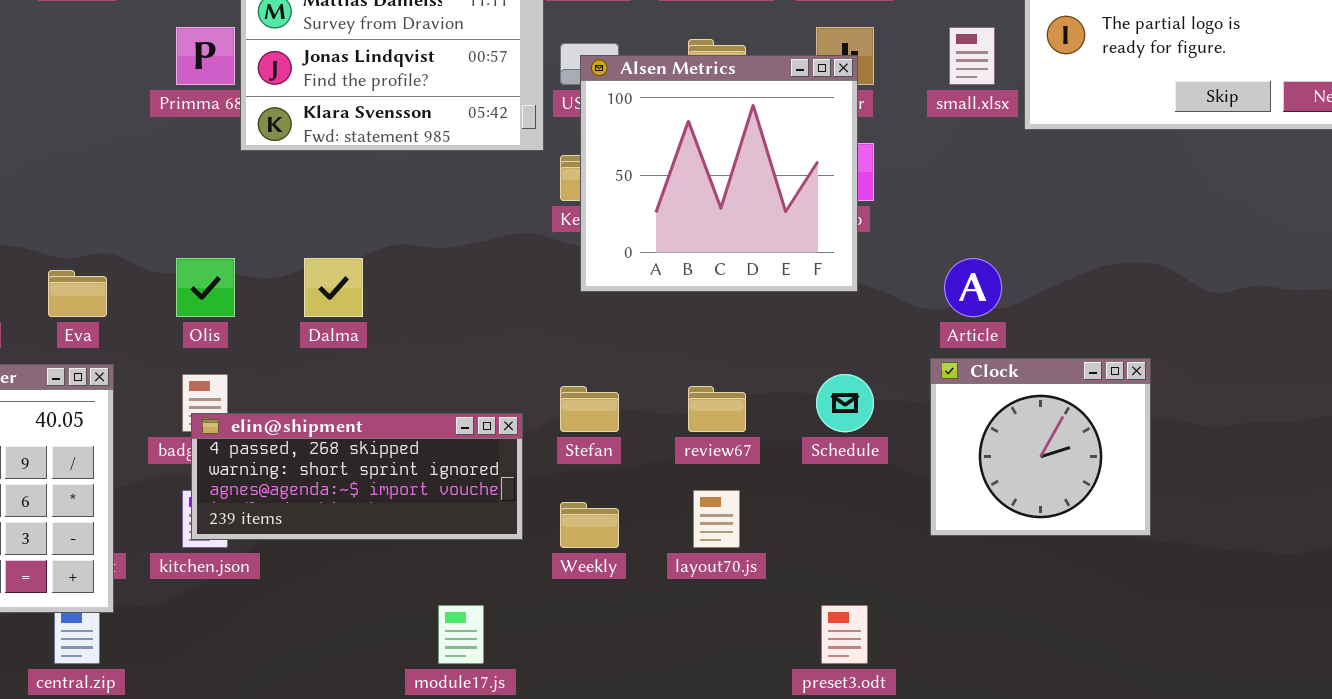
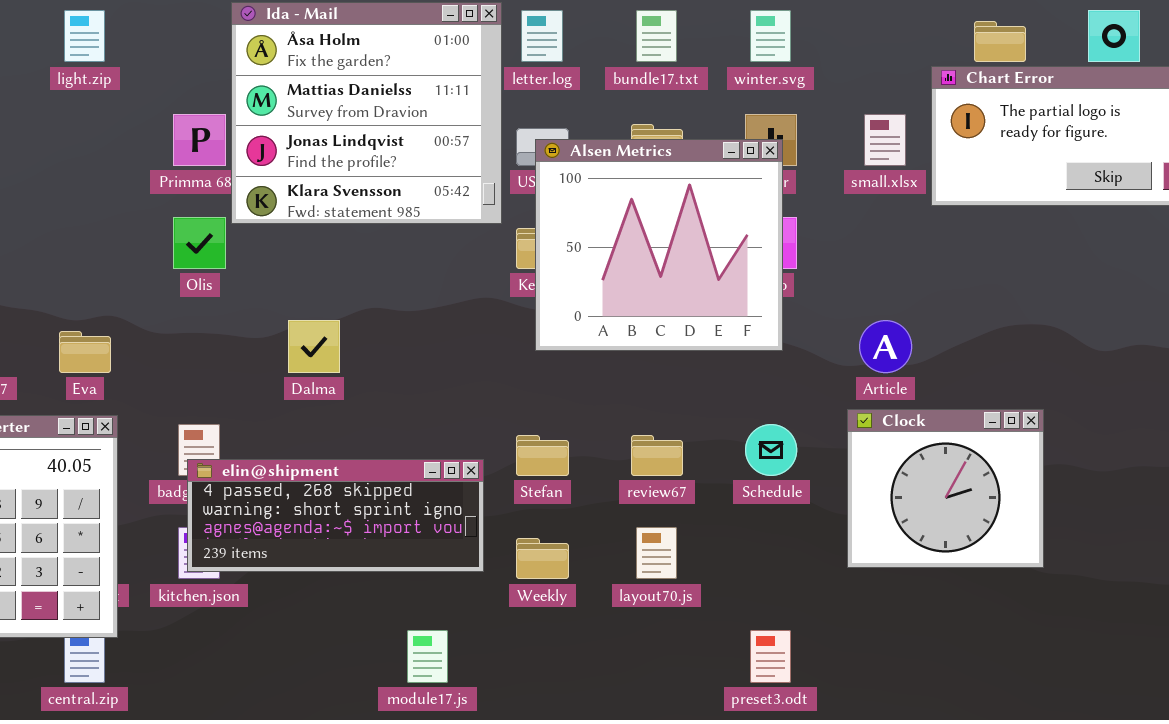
Olis: [176,258,235,317] -> [173,217,226,269], moved

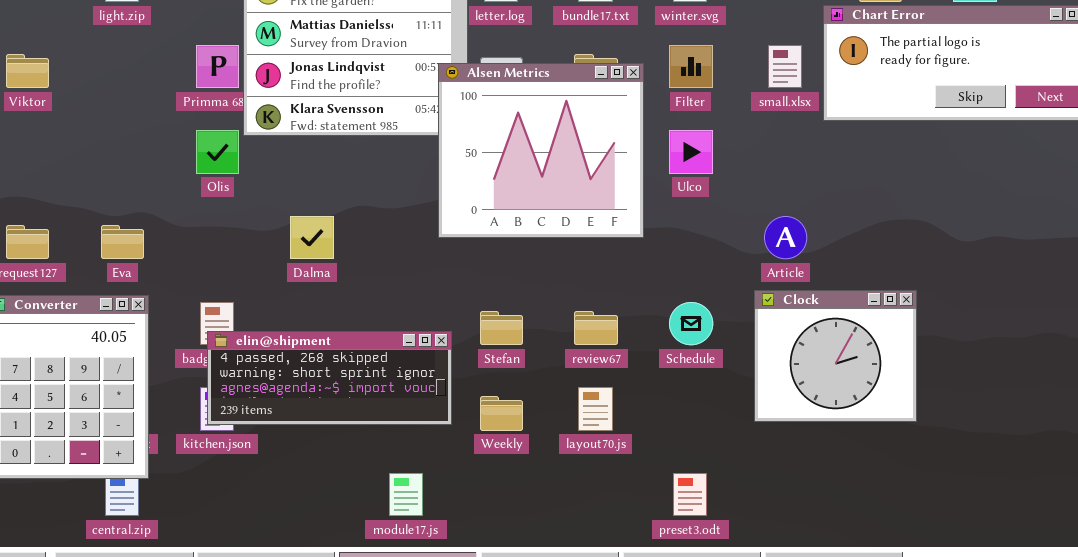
Alsen Metrics: [535,139,783,351] -> [438,63,644,238], moved

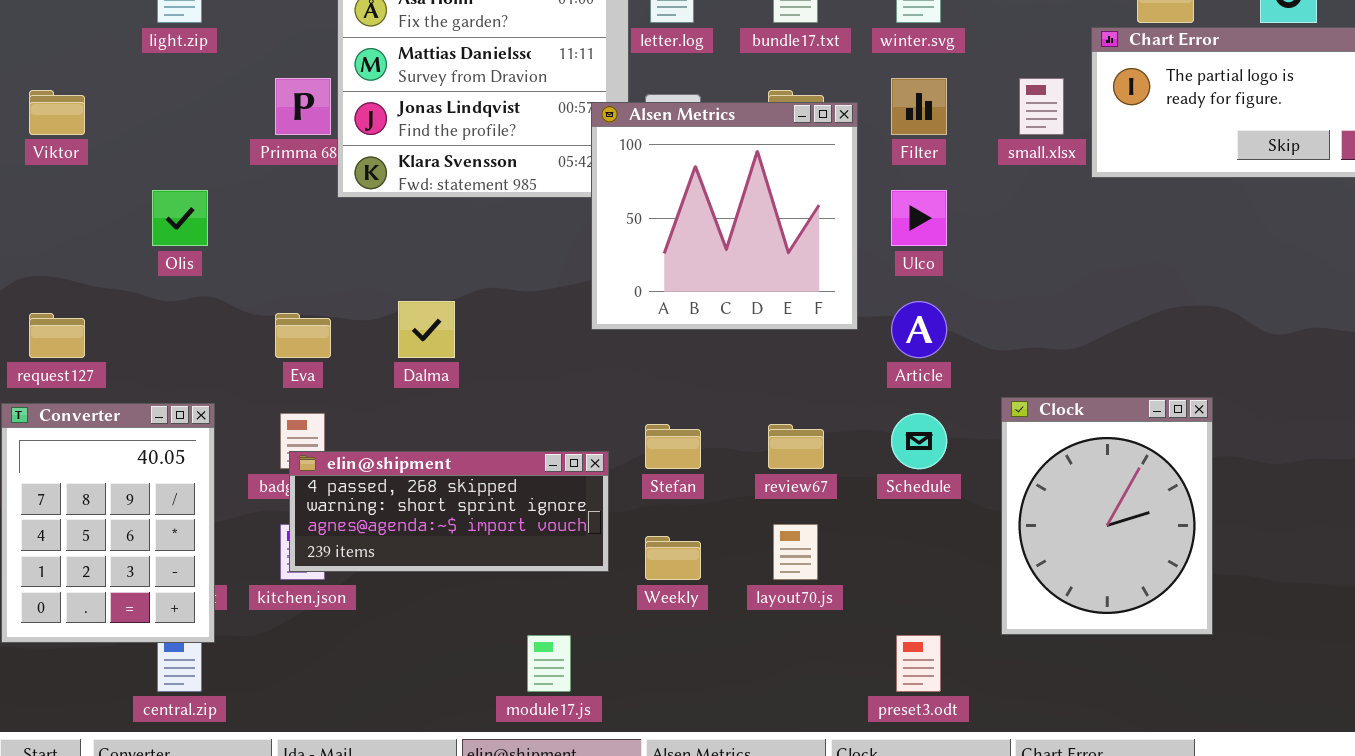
Olis: [196,130,239,174] -> [152,190,208,246], moved
Article: [764,216,807,259] -> [891,301,947,358], moved
Eva: [101,225,144,259] -> [275,313,331,358], moved
Clock: [754,290,917,422] -> [1001,397,1213,635], resized

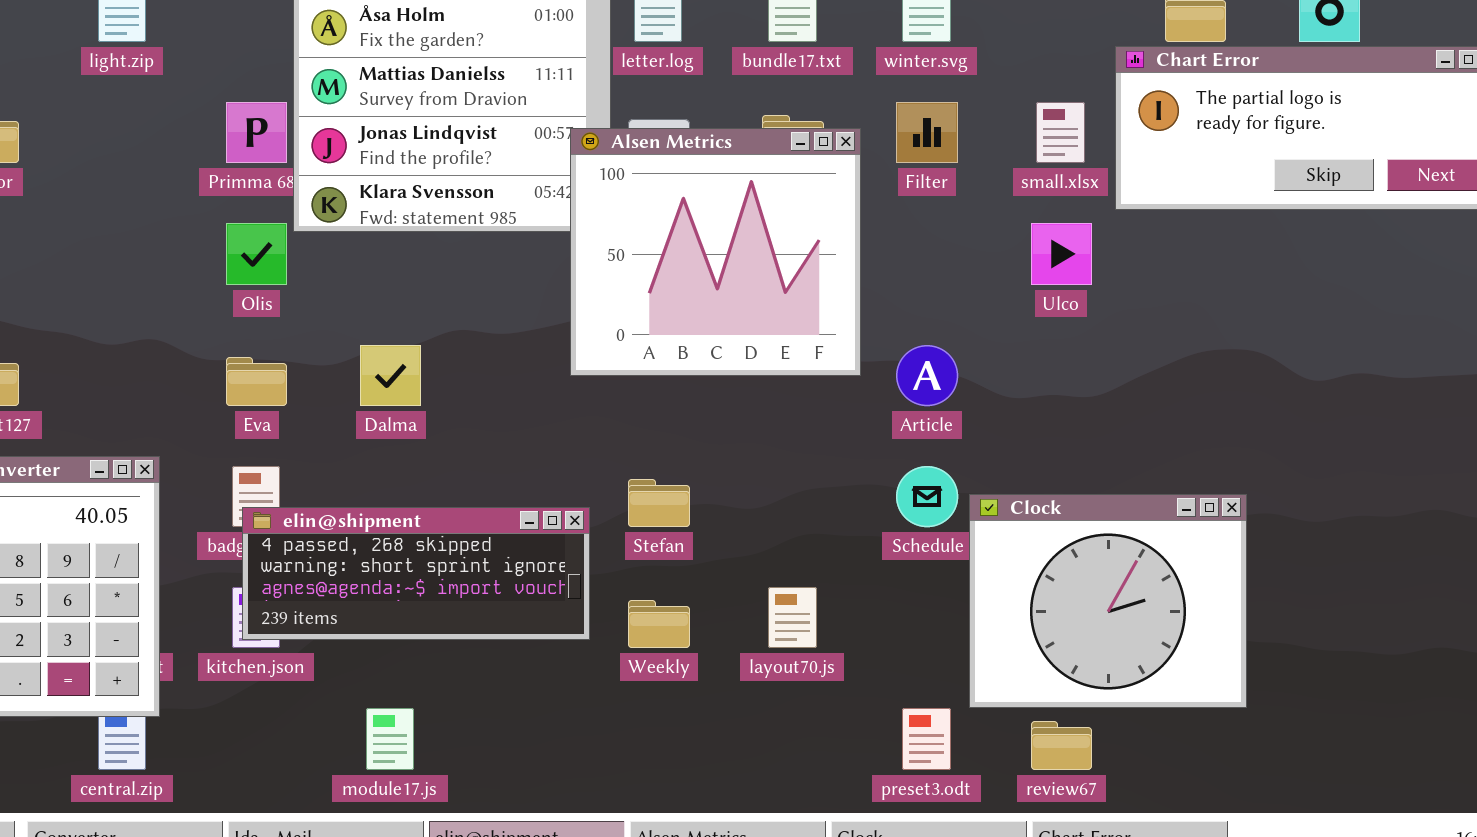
Olis: [152,190,208,246] -> [226,223,287,285], moved
Ulco: [891,190,947,246] -> [1031,223,1092,285], moved
Clock: [1001,397,1213,635] -> [969,494,1247,708], resized
review67: [768,424,824,469] -> [1031,721,1092,770], moved
module17.js: [527,635,571,692] -> [366,708,414,770], moved

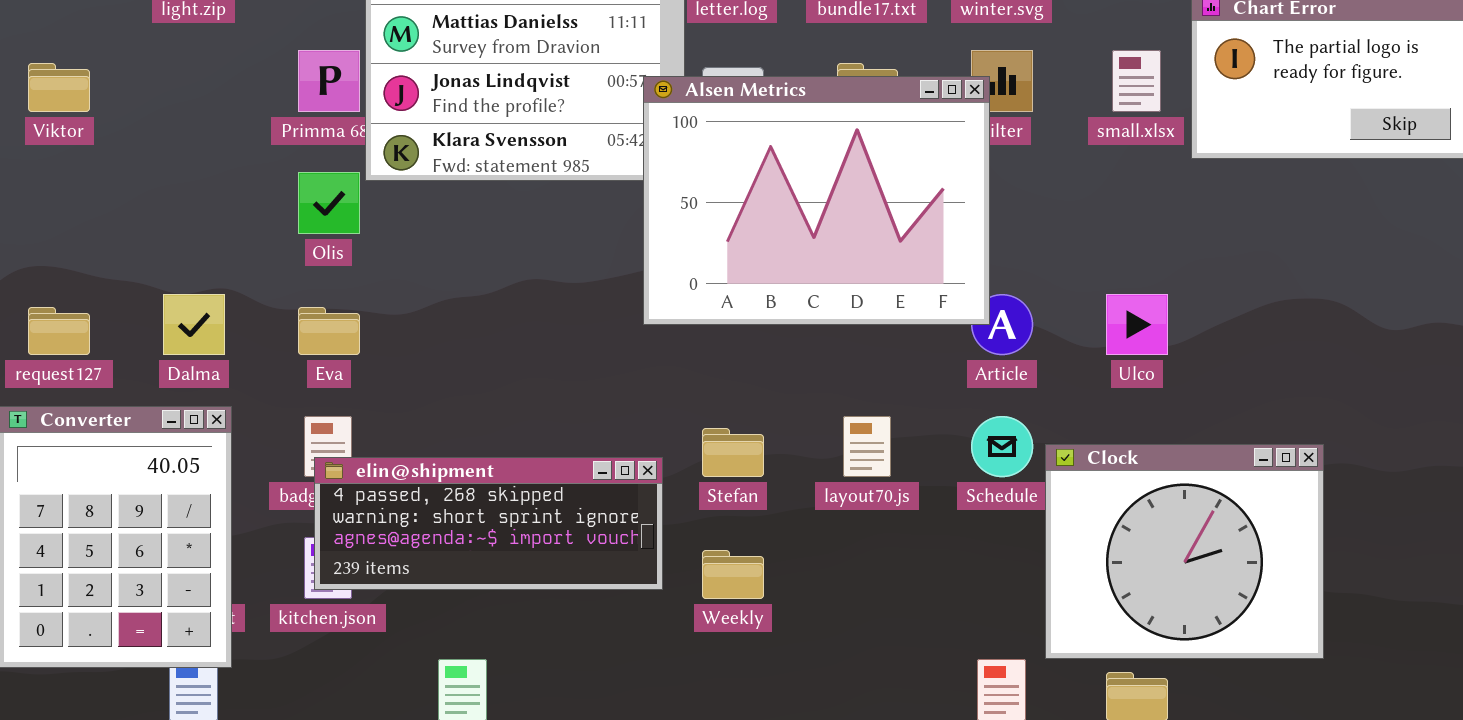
Alsen Metrics: [570,128,861,376] -> [643,76,990,325], resized
Ulco: [1031,223,1092,285] -> [1106,294,1168,355], moved
Dalma: [360,345,421,406] -> [163,294,225,355], moved
layout70.js: [768,587,817,648] -> [843,416,891,477], moved

